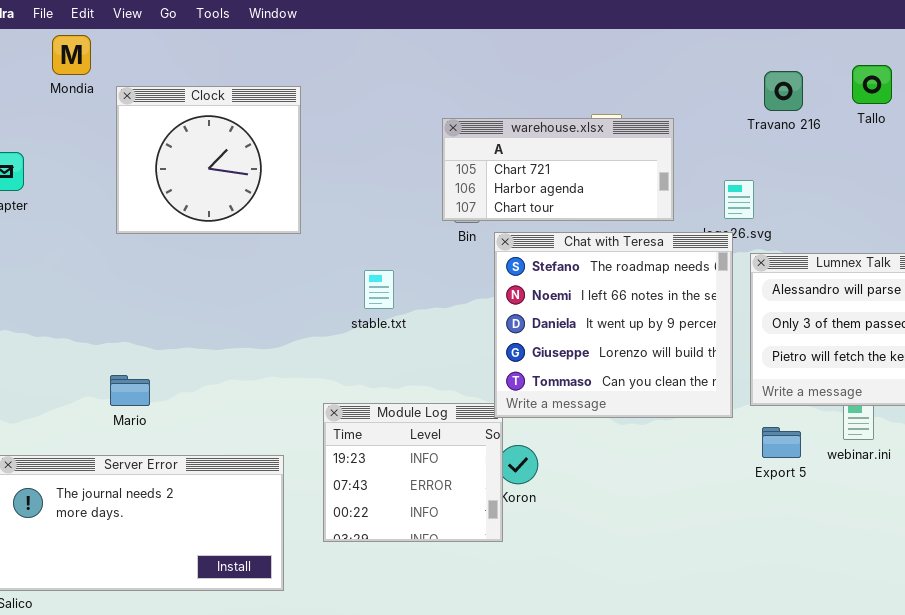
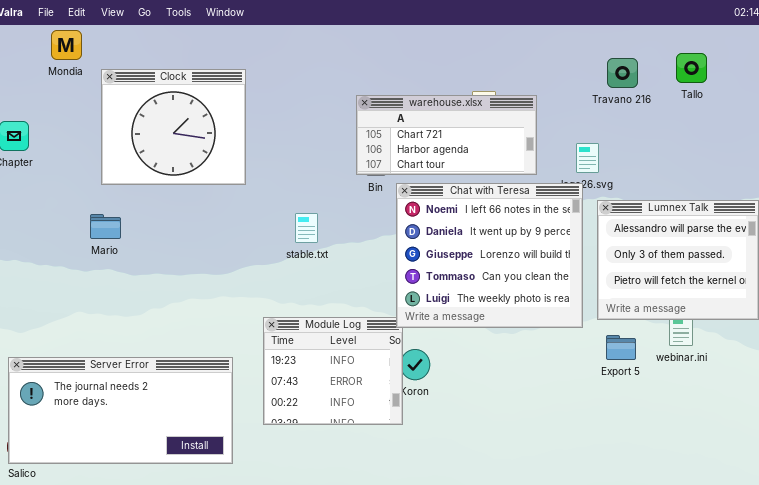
Chat with Teresa: [494,232,733,418] -> [396,183,583,328], scrolled down 1 row
Mario: [110,375,150,406] -> [90,214,121,239], moved

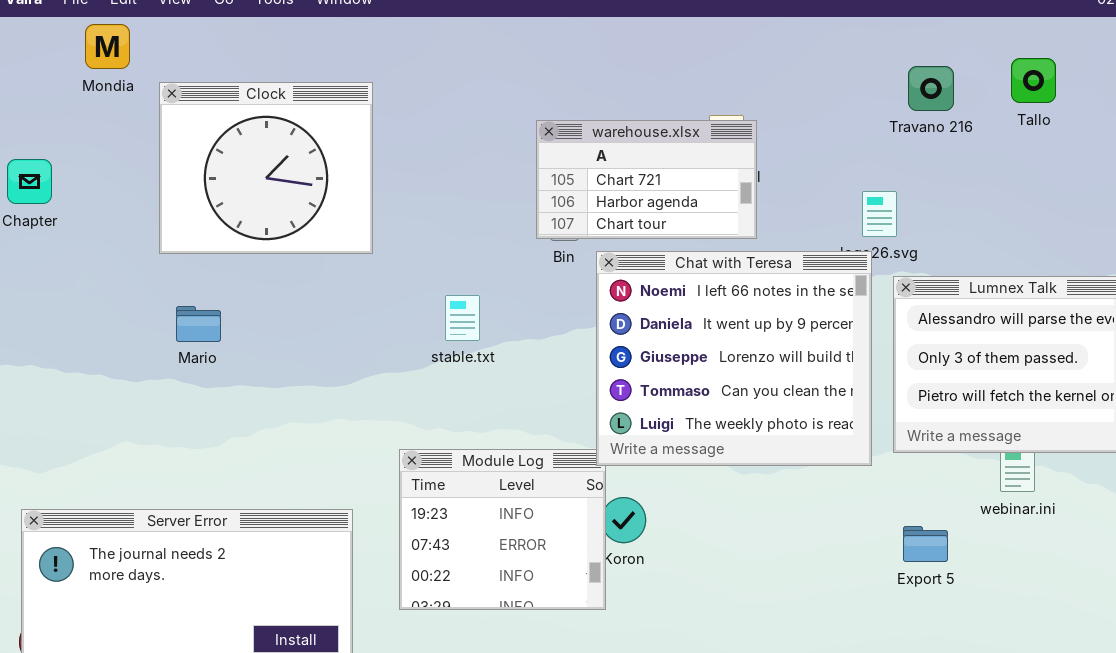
warehouse.xlsx: [356,95,537,175] -> [536,120,757,239], resized
Mario: [90,214,121,239] -> [176,306,221,342], moved
Export 5: [606,335,636,360] -> [903,526,948,562], moved

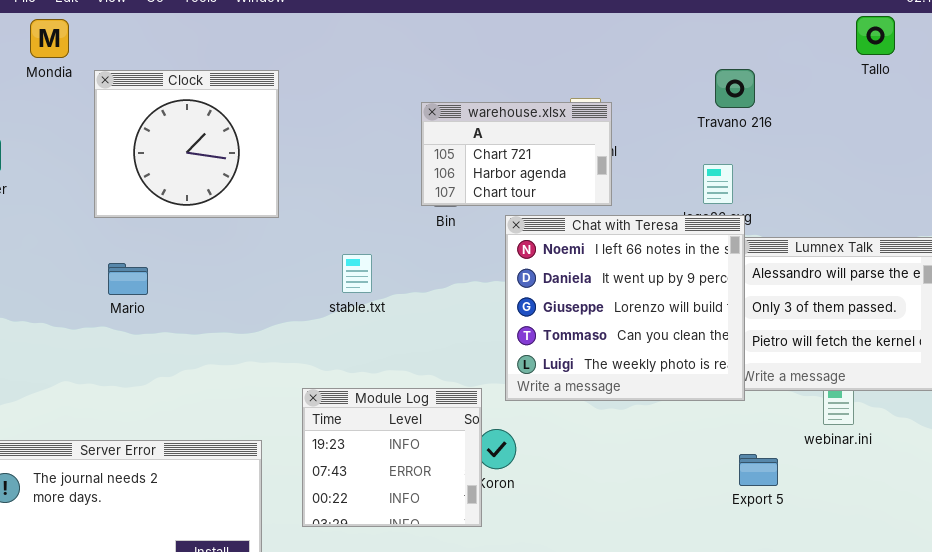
Tallo: [1011,58,1056,103] -> [856,16,895,55], moved
Travano 216: [908,66,954,111] -> [715,69,755,108], moved
Chat with Teresa: [596,251,872,466] -> [505,215,745,401], moved

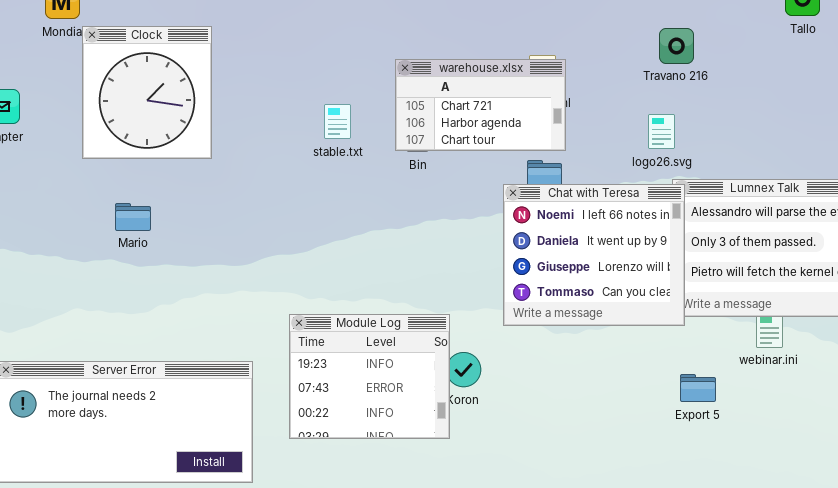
Clock: [94,70,279,218] -> [82,26,212,159], moved, resized
Chat with Teresa: [505,215,745,401] -> [503,184,685,326], resized
stable.txt: [342,254,372,293] -> [324,104,351,139], moved

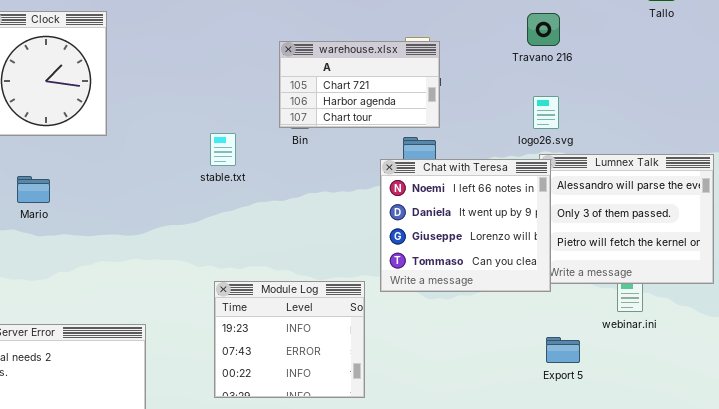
stable.txt: [324,104,351,139] -> [210,133,236,166], moved
logo26.svg: [648,114,675,149] -> [533,96,559,129], moved
Module Log: [289,314,450,439] -> [214,281,365,398], moved

